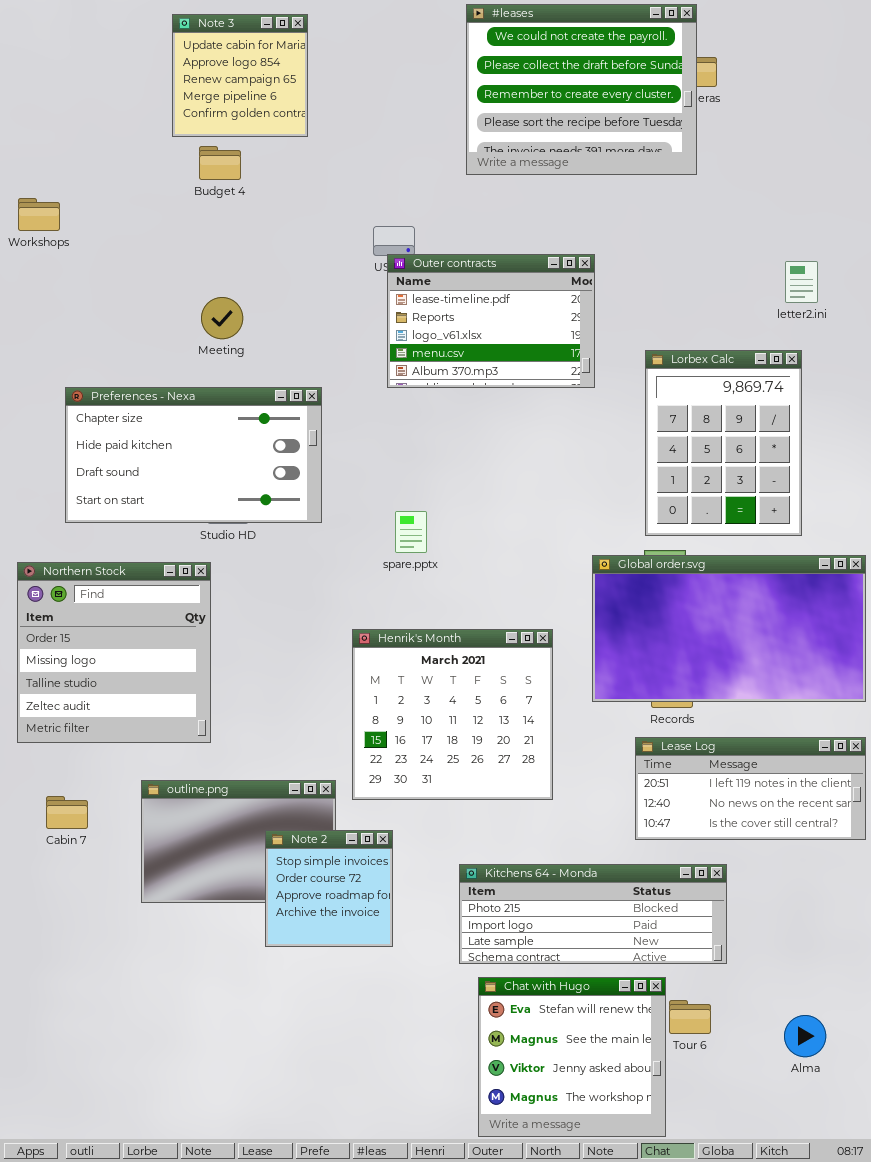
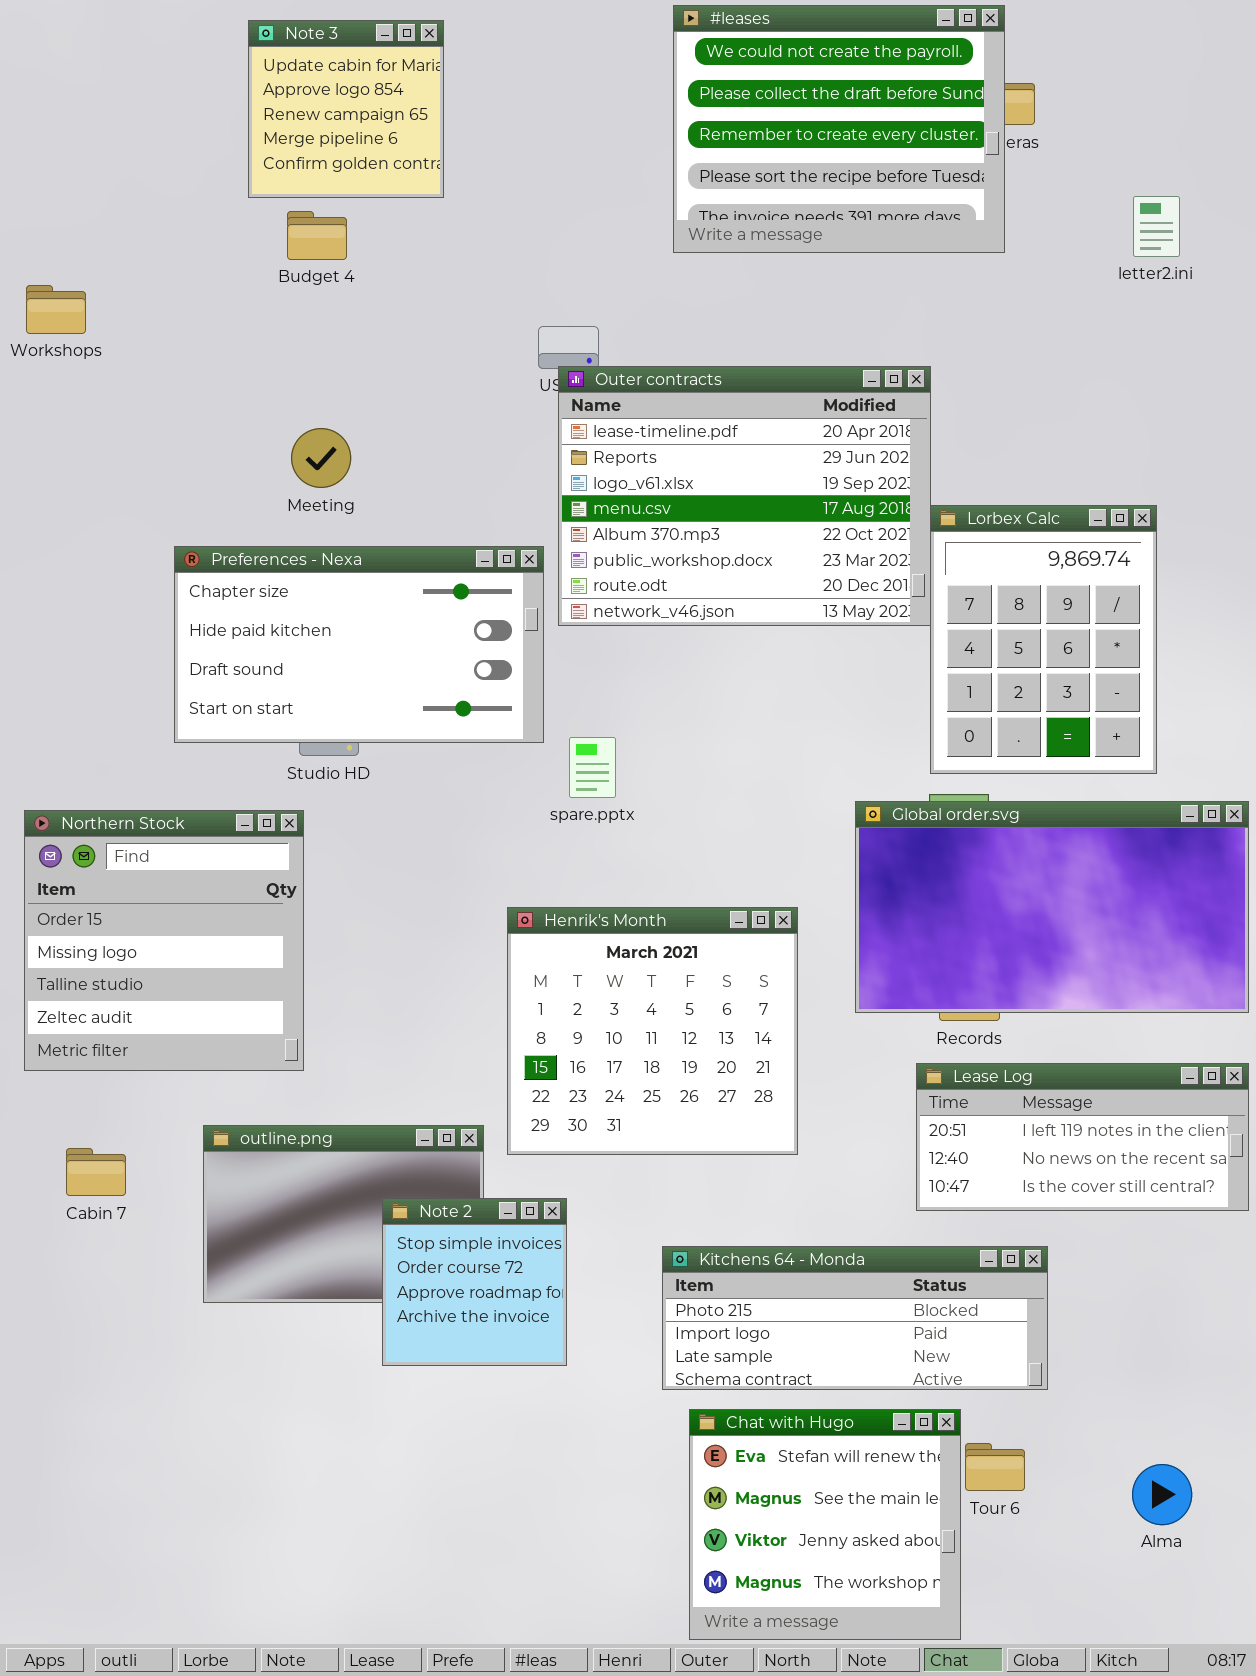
Outer contracts: [387,254,595,388] -> [558,366,931,626], resized
letter2.ini: [785,261,818,303] -> [1133,196,1180,257], moved
Preferences - Nexa: [65,387,322,523] -> [174,546,544,743], moved

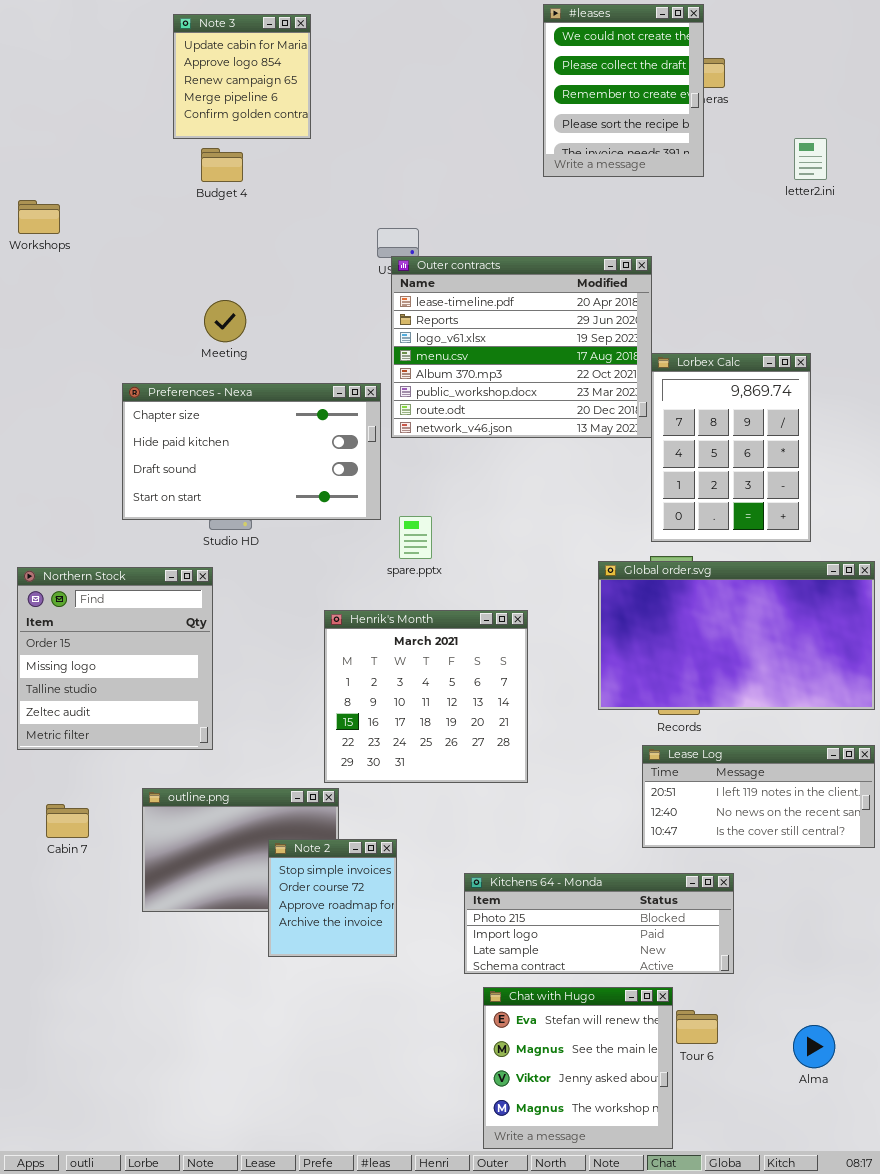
#leases: [673,5,1005,253] -> [543,4,704,177], resized
Henrik's Month: [507,907,798,1155] -> [324,610,528,783], moved

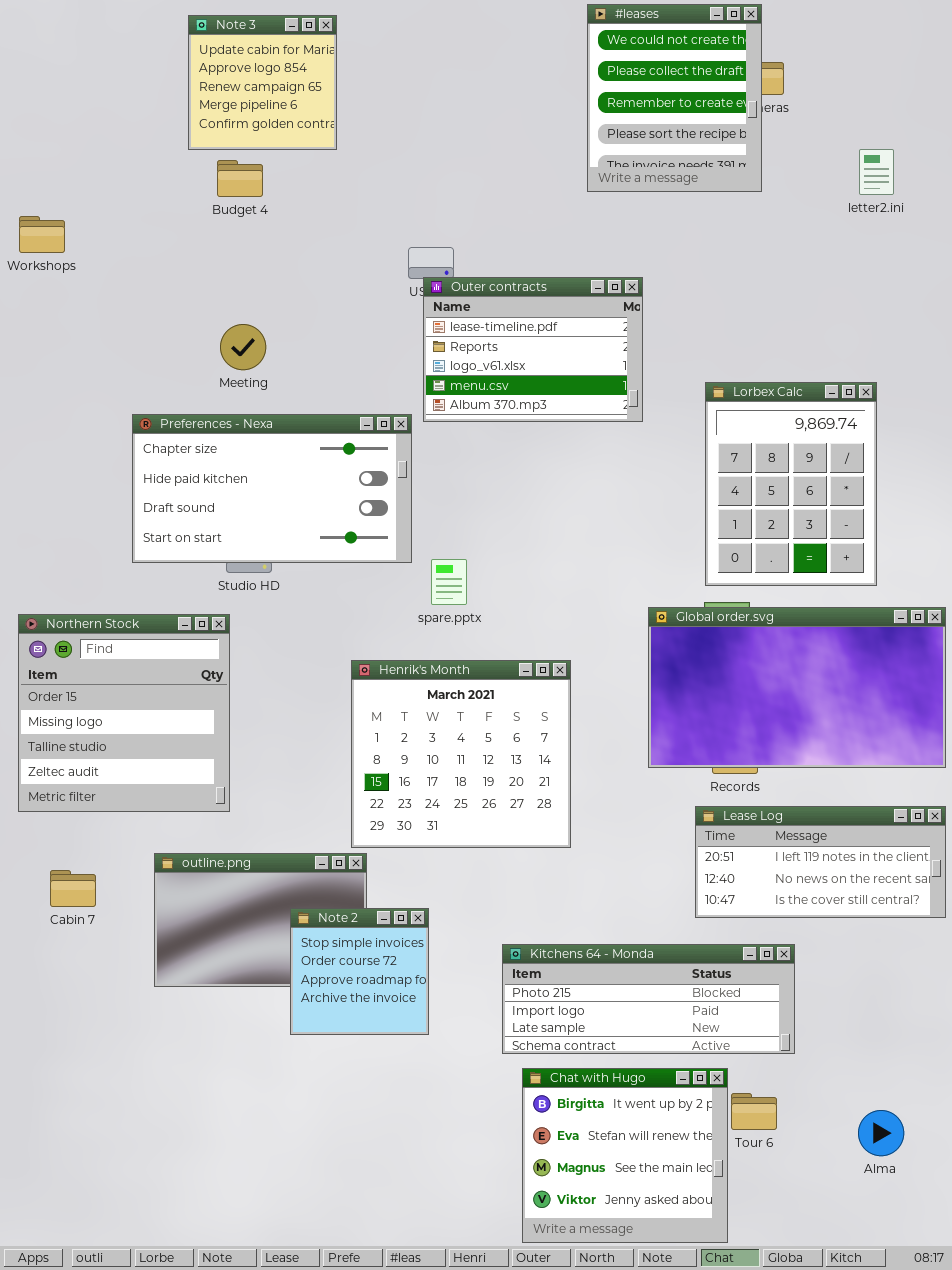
Outer contracts: [391,256,652,438] -> [423,277,643,422], resized
Chat with Hugo: [483,987,673,1149] -> [522,1068,728,1243], scrolled up 1 row

